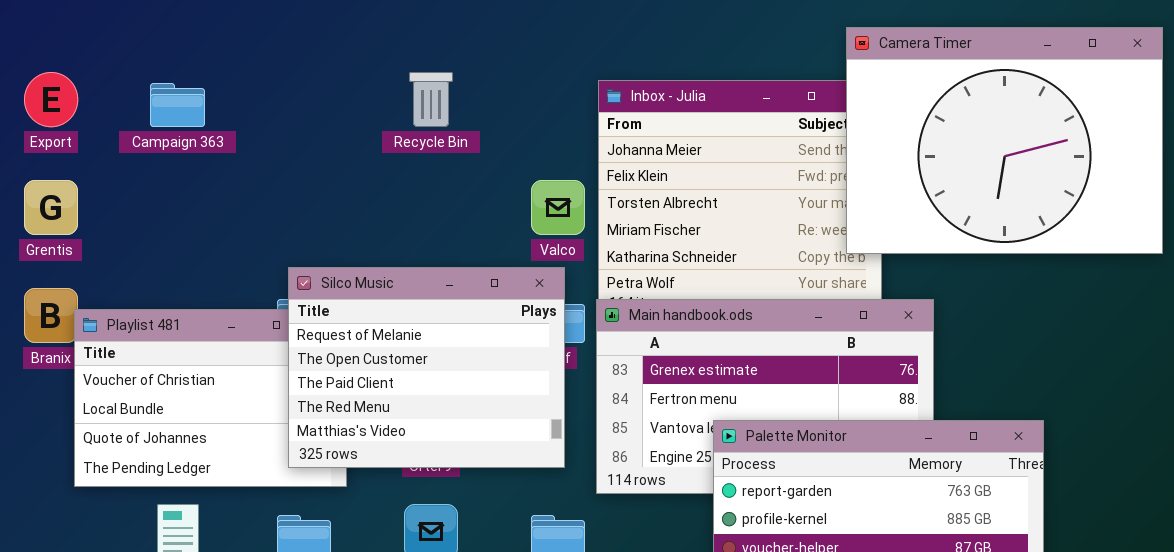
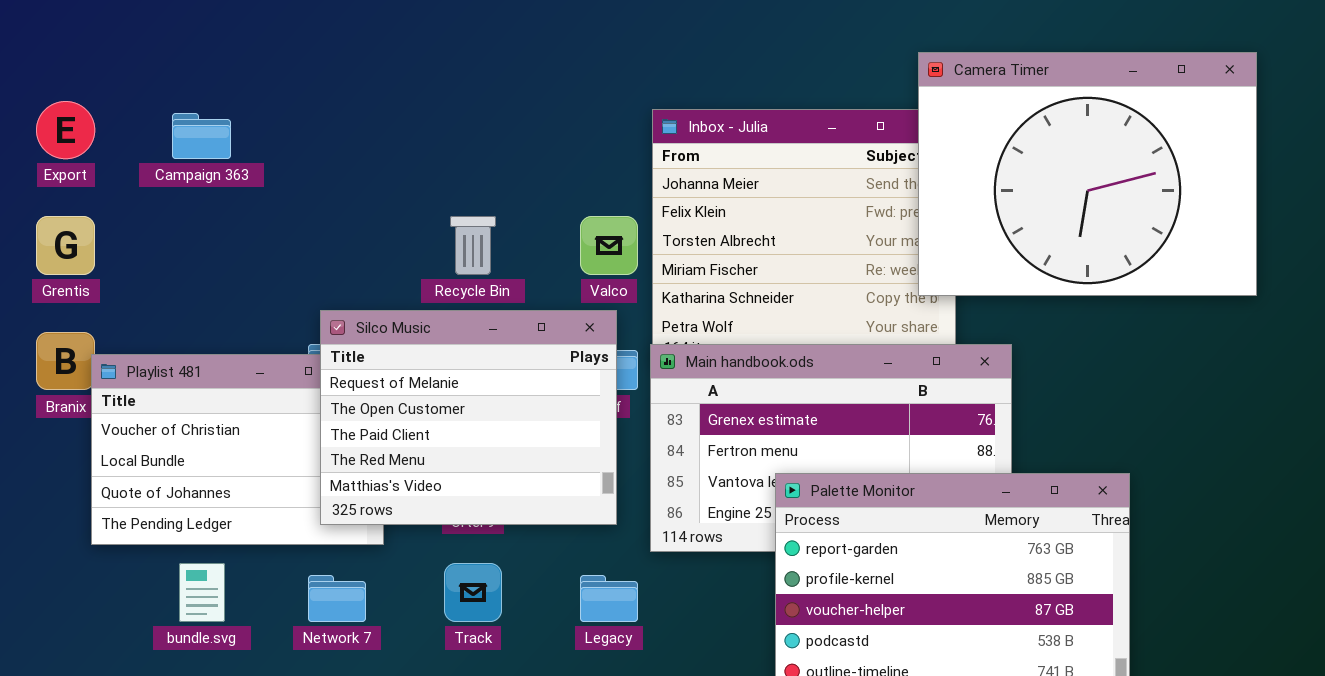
Recycle Bin: [409,72,453,127] -> [450,216,496,275], moved

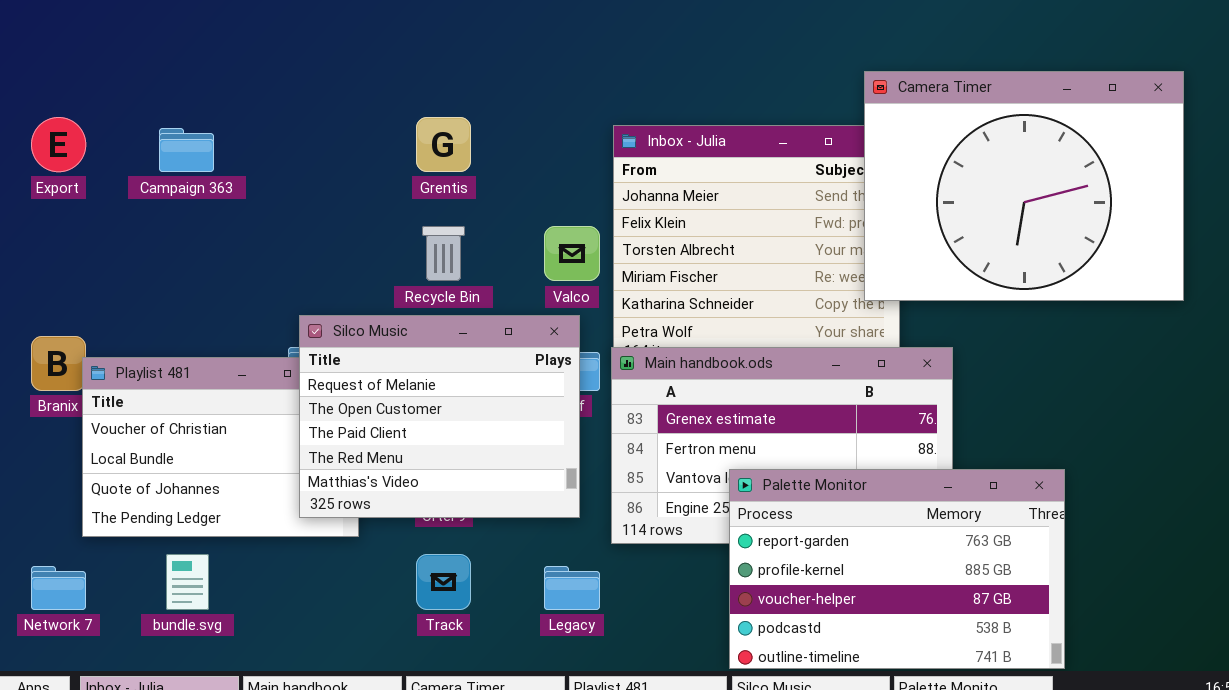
Grentis: [36,216,95,275] -> [416,117,471,172], moved
Network 7: [308,575,366,622] -> [31,566,86,610], moved

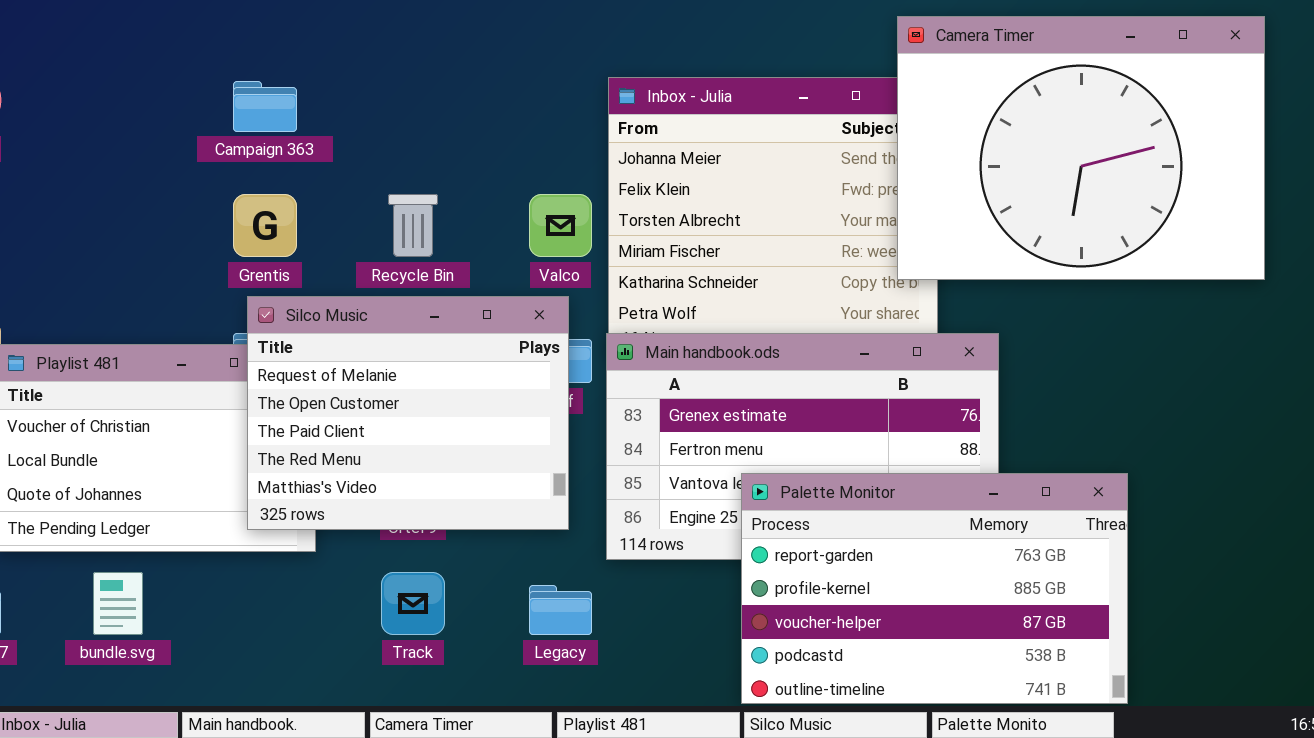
Grentis: [416,117,471,172] -> [233,194,297,257], moved
Campaign 363: [159,128,214,172] -> [233,81,297,132], moved

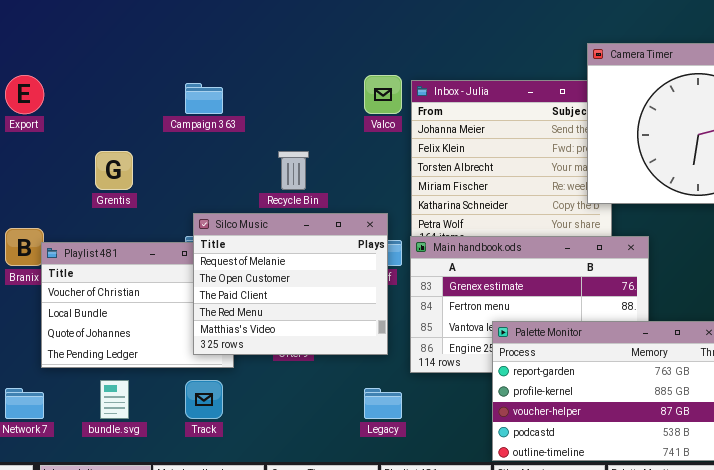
Grentis: [233,194,297,257] -> [95,151,133,190], moved
Valco: [529,194,592,257] -> [364,75,402,114], moved
Track: [381,572,445,635] -> [185,380,223,419], moved

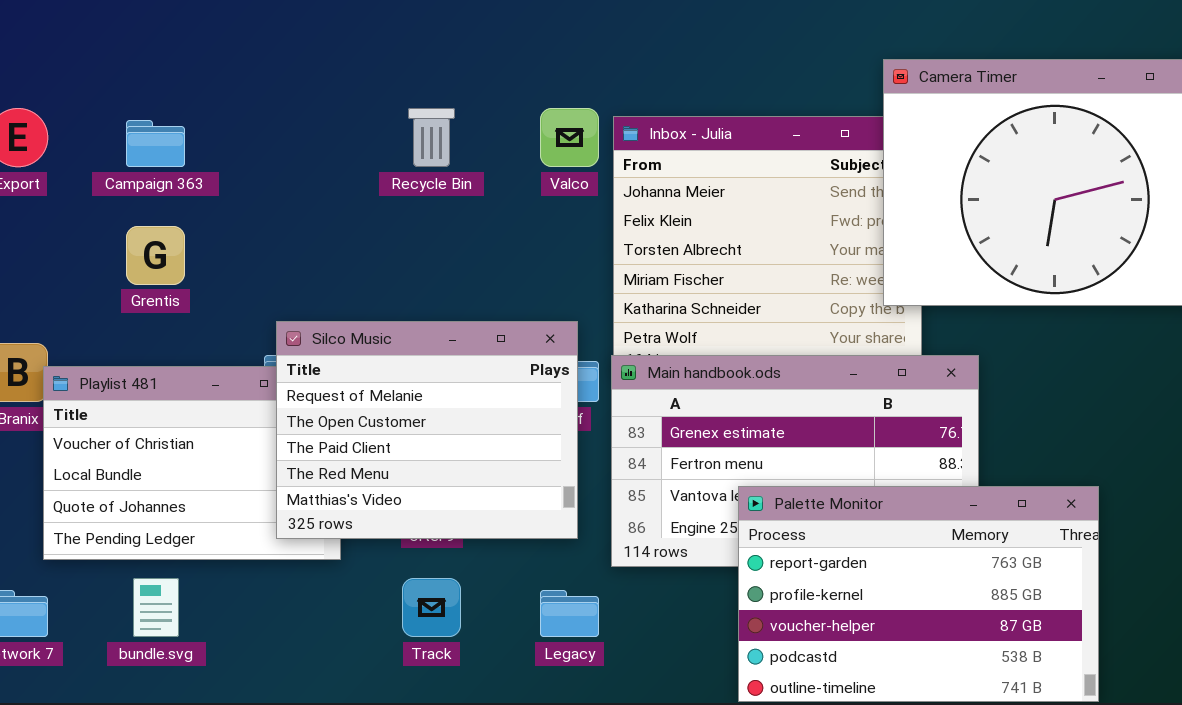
Campaign 363: [185,83,223,114] -> [126,120,185,167], moved
Recycle Bin: [278,151,309,190] -> [408,108,455,167], moved
Track: [185,380,223,419] -> [402,578,461,637], moved

